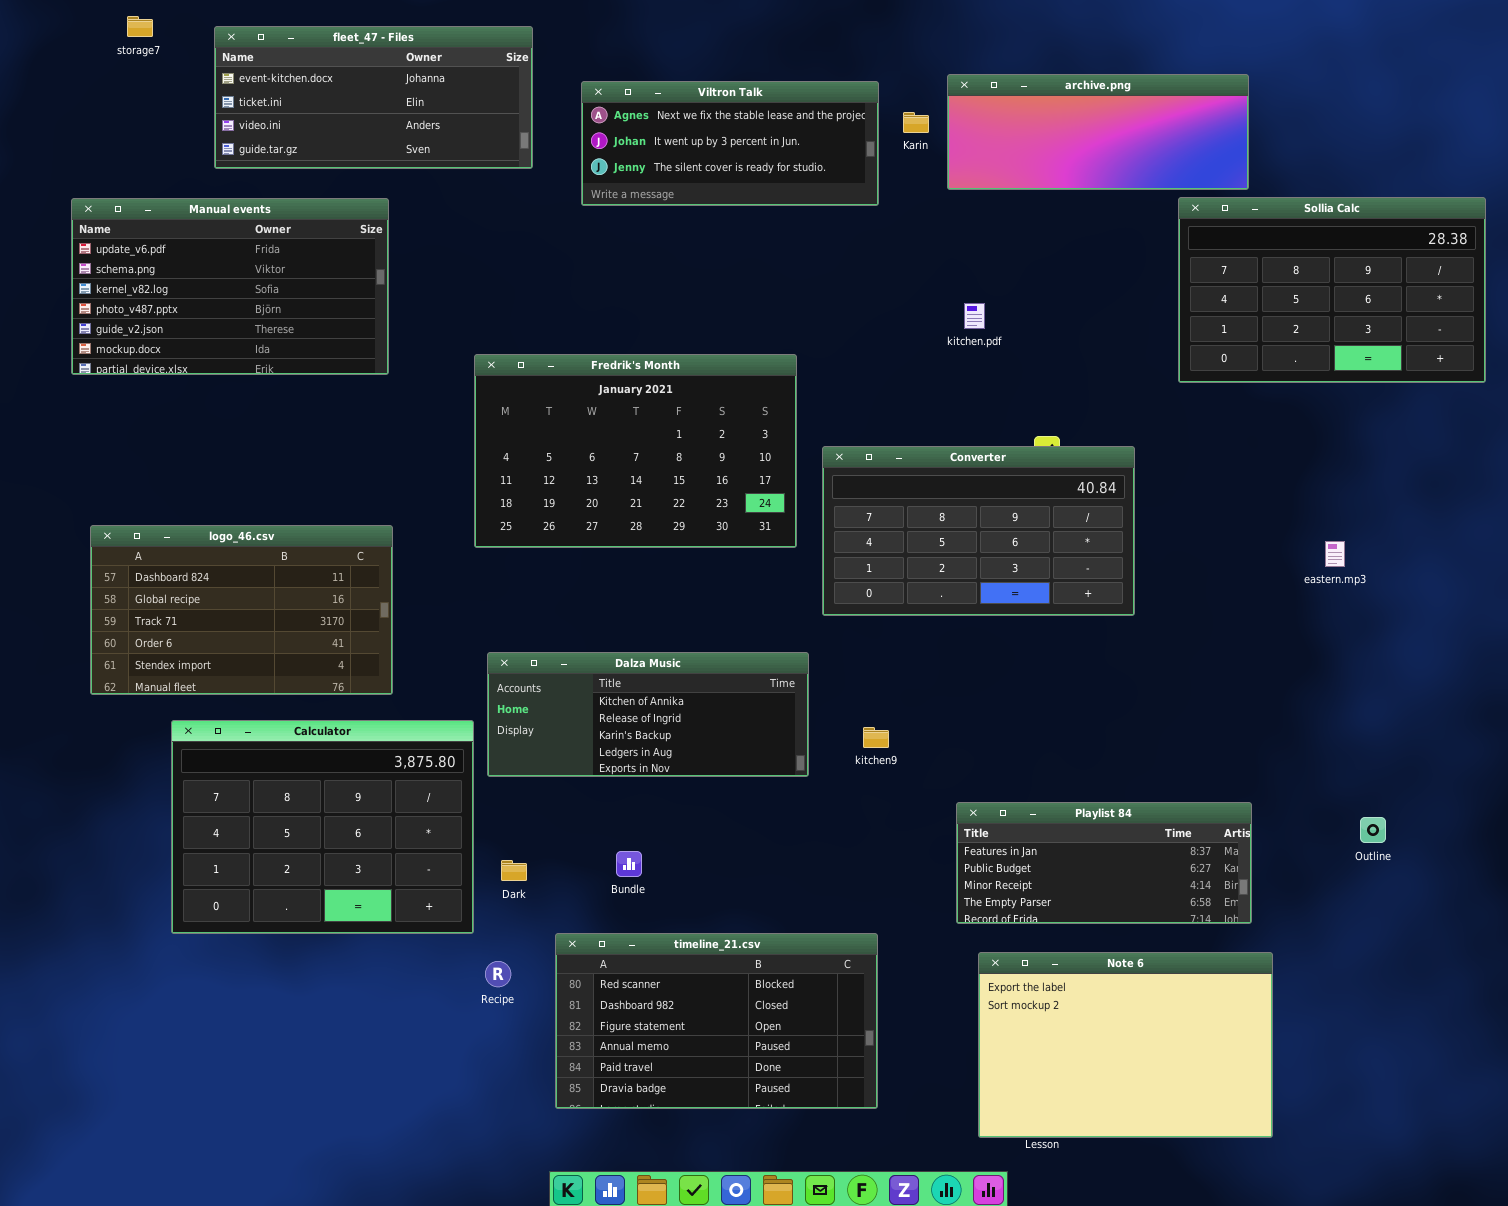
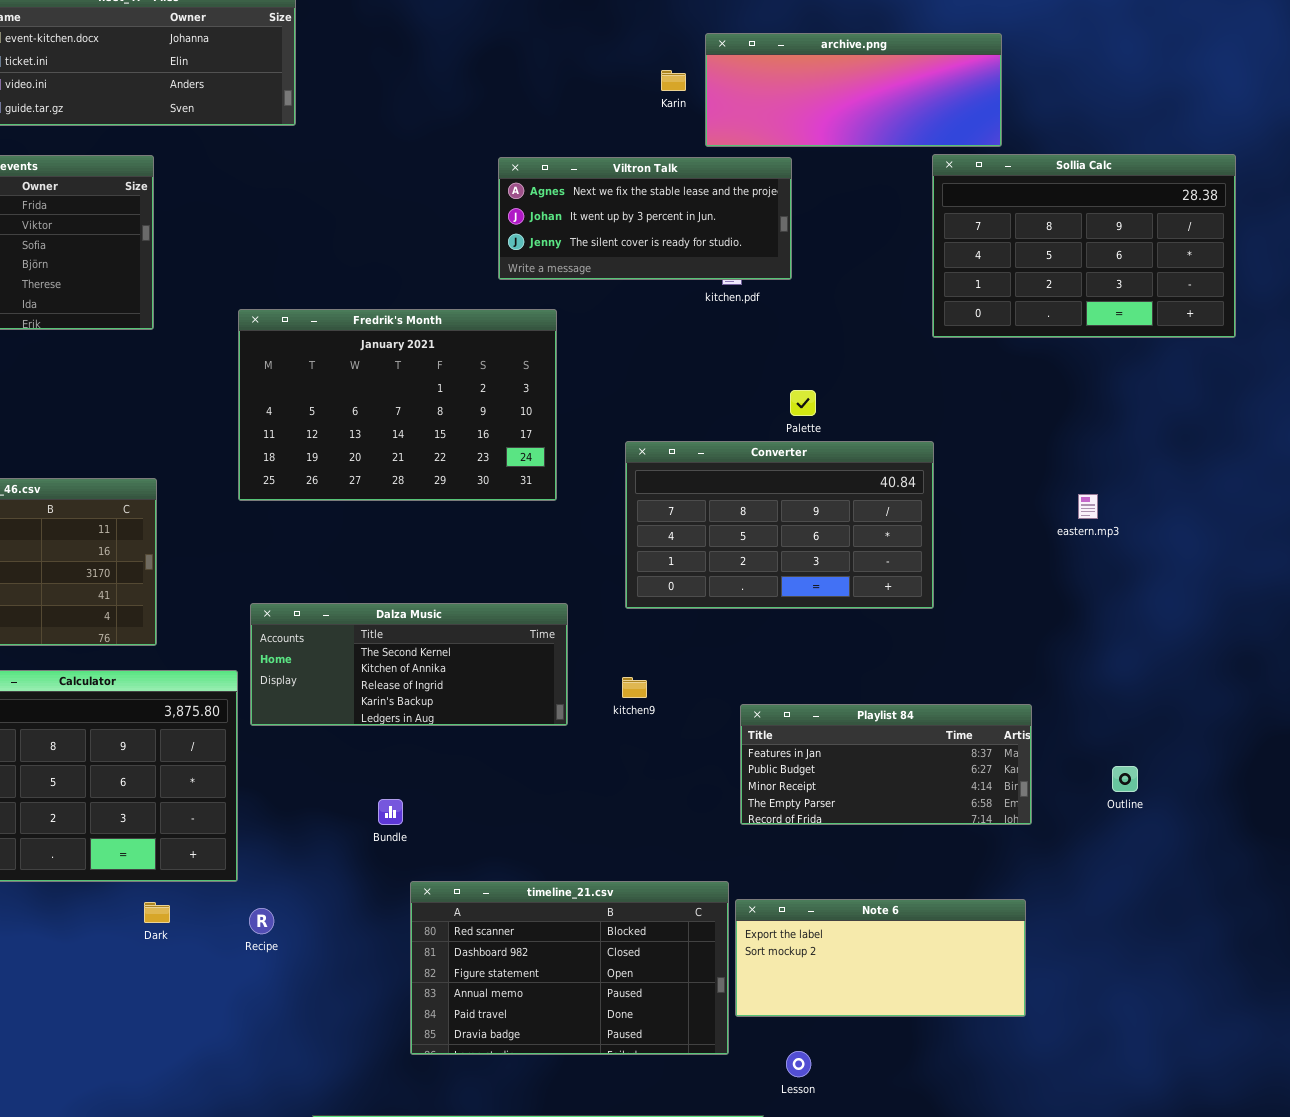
Viltron Talk: [581,81,879,206] -> [498,157,792,280], moved
Converter: [822,446,1135,616] -> [625,441,934,609], moved
Dalza Music: [487,652,809,777] -> [250,603,568,726], scrolled up 1 row
Playlist 84: [956,802,1252,924] -> [740,704,1032,825], moved
Dark: [501,860,527,881] -> [144,902,170,923], moved
timeline_21.csv: [555,933,878,1109] -> [410,881,729,1055], moved
Note 6: [978,952,1273,1138] -> [735,899,1026,1017], resized

